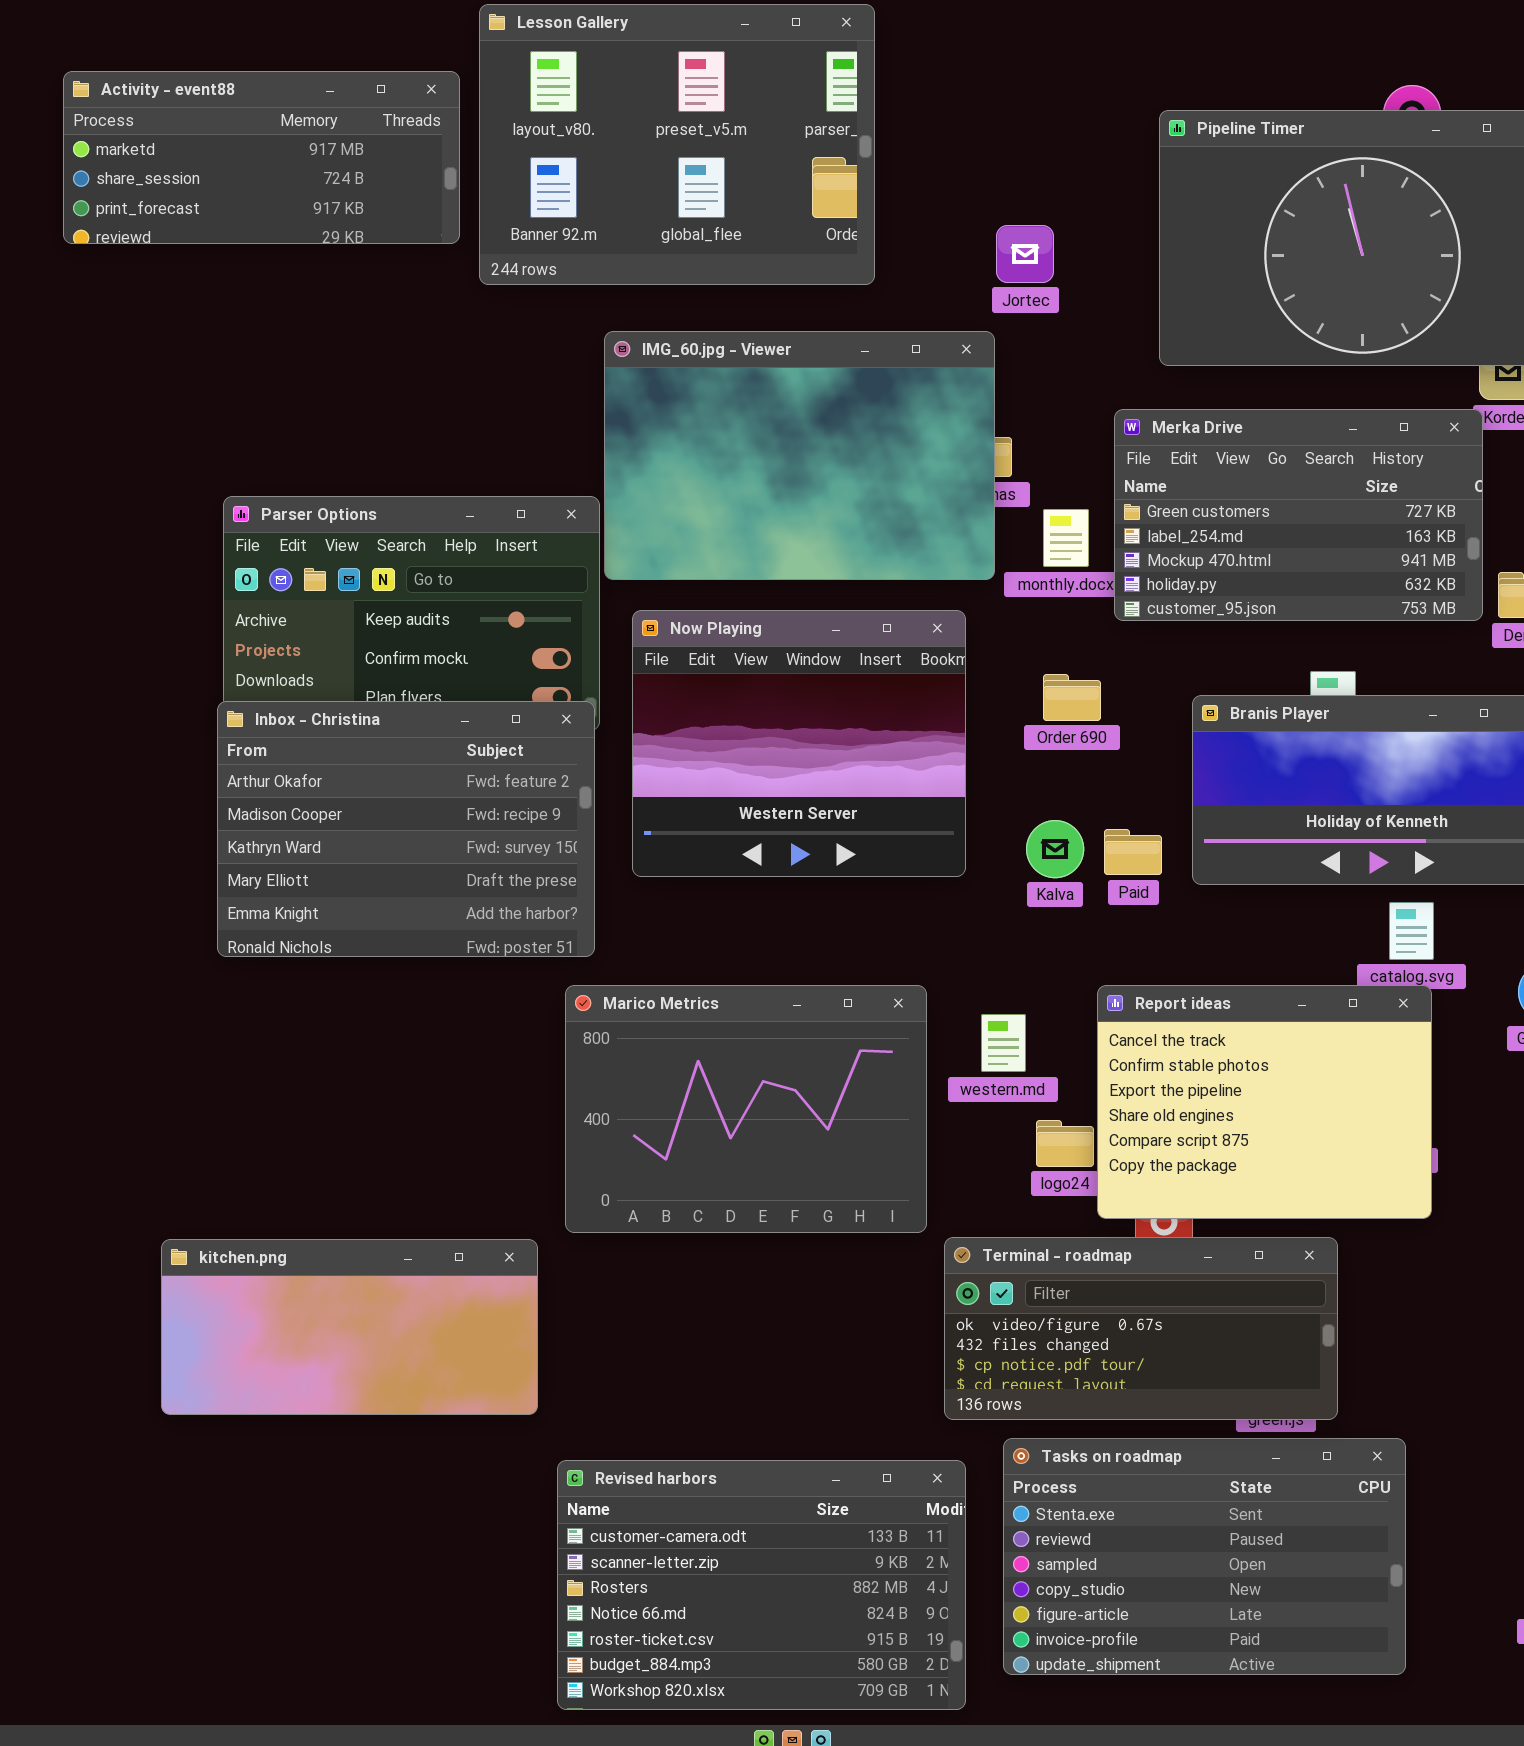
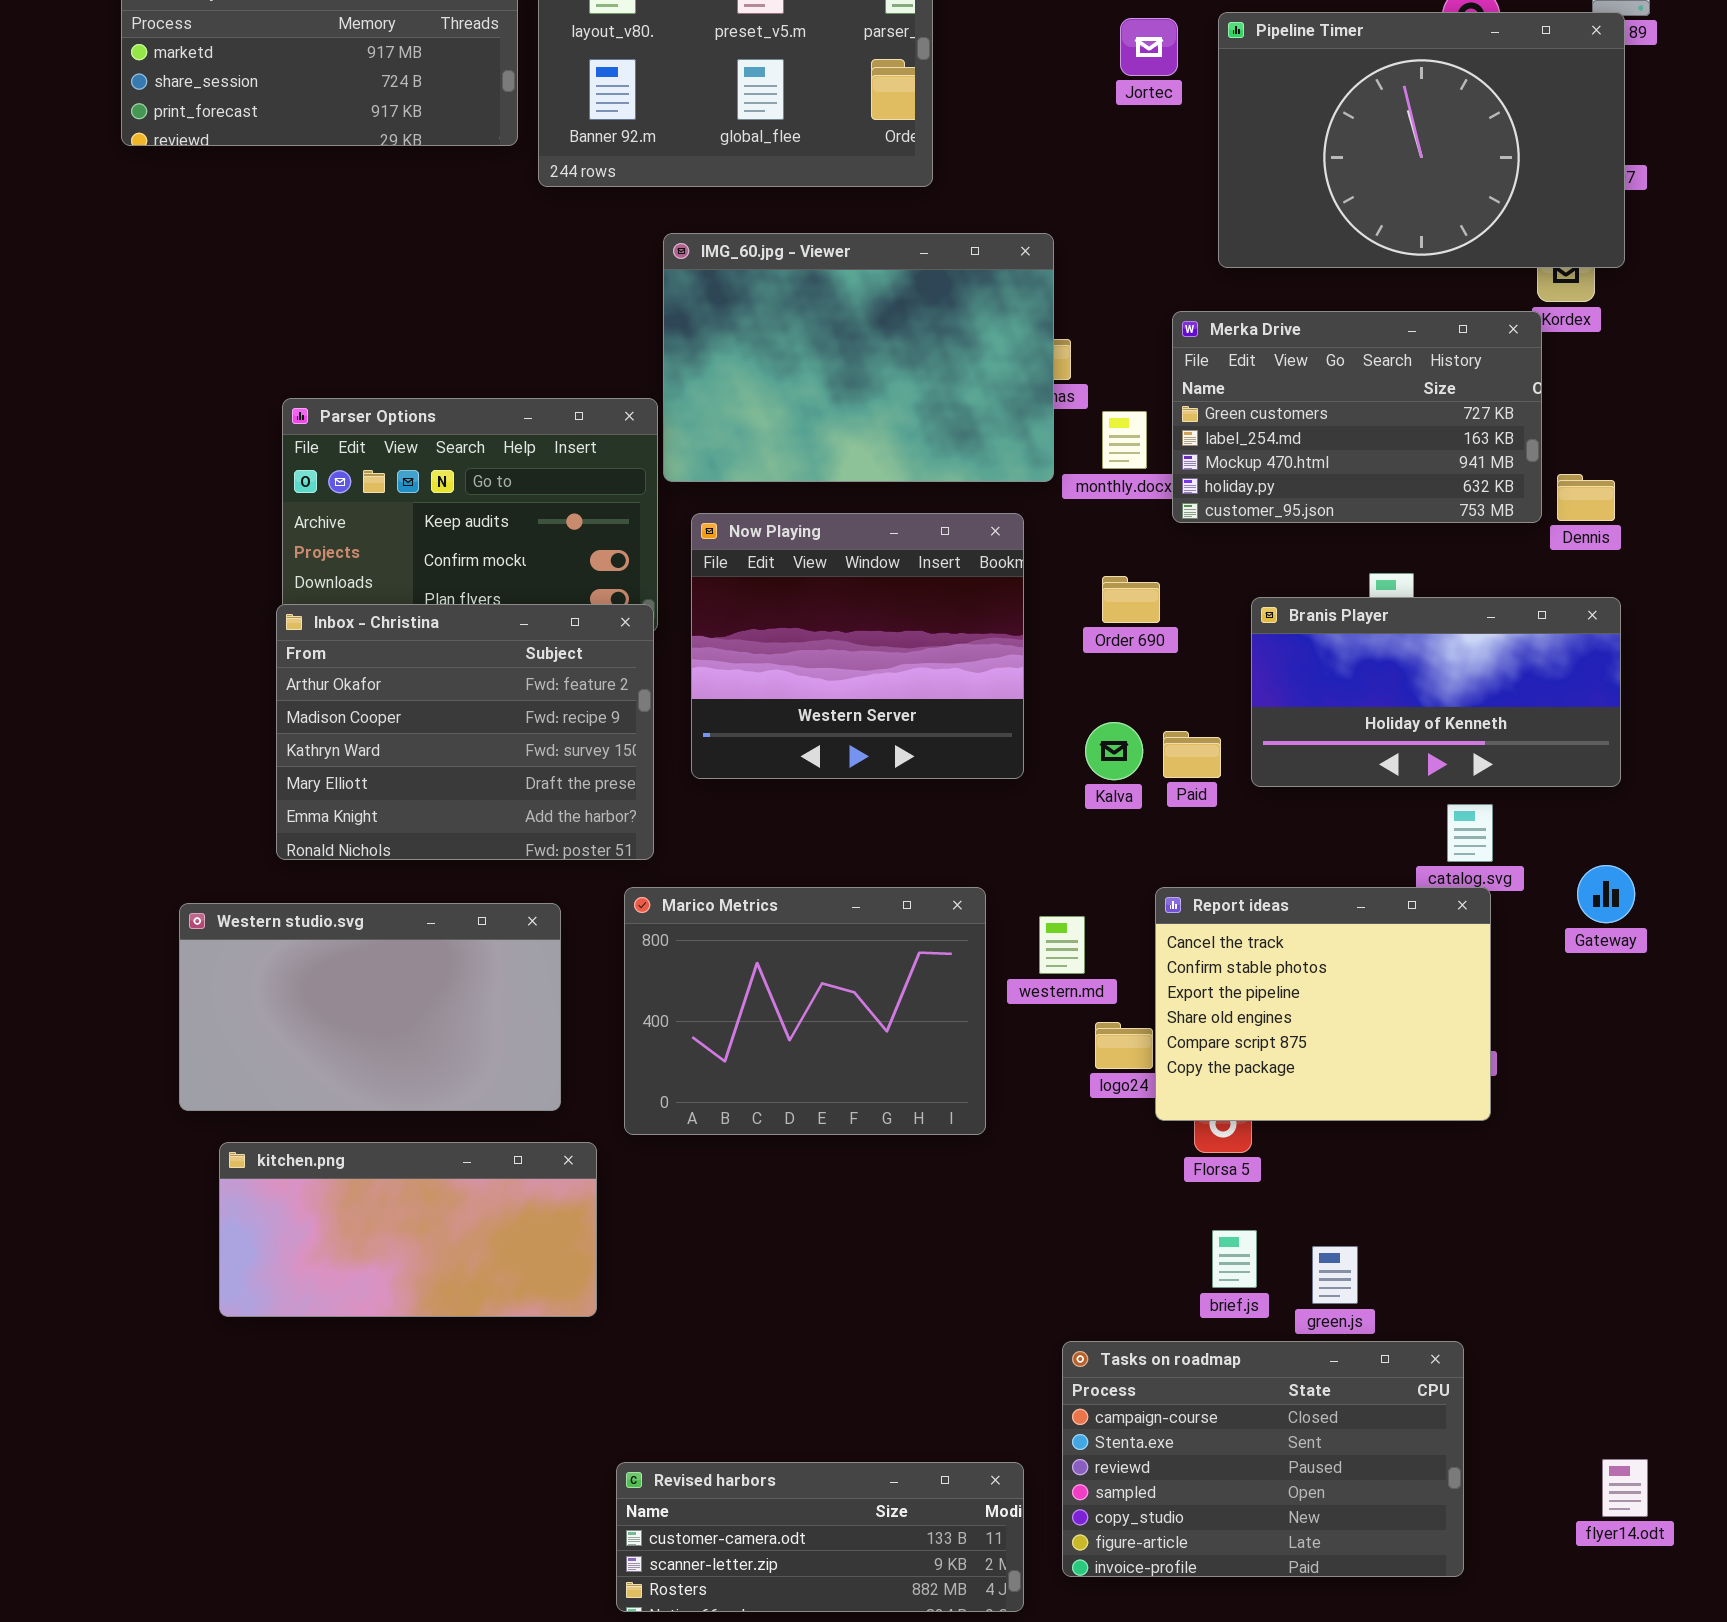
Jortec: [996,225,1054,283] -> [1120,18,1178,76], moved
Western studio.svg: none -> [179,903,561,1111], opened
Terminal - roadmap: [944,1237,1338,1420] -> none, closed
Tasks on roadmap: [1003,1438,1406,1675] -> [1062,1341,1464,1577], scrolled up 1 row
Revised harbors: [557,1460,966,1710] -> [616,1462,1024,1612], resized

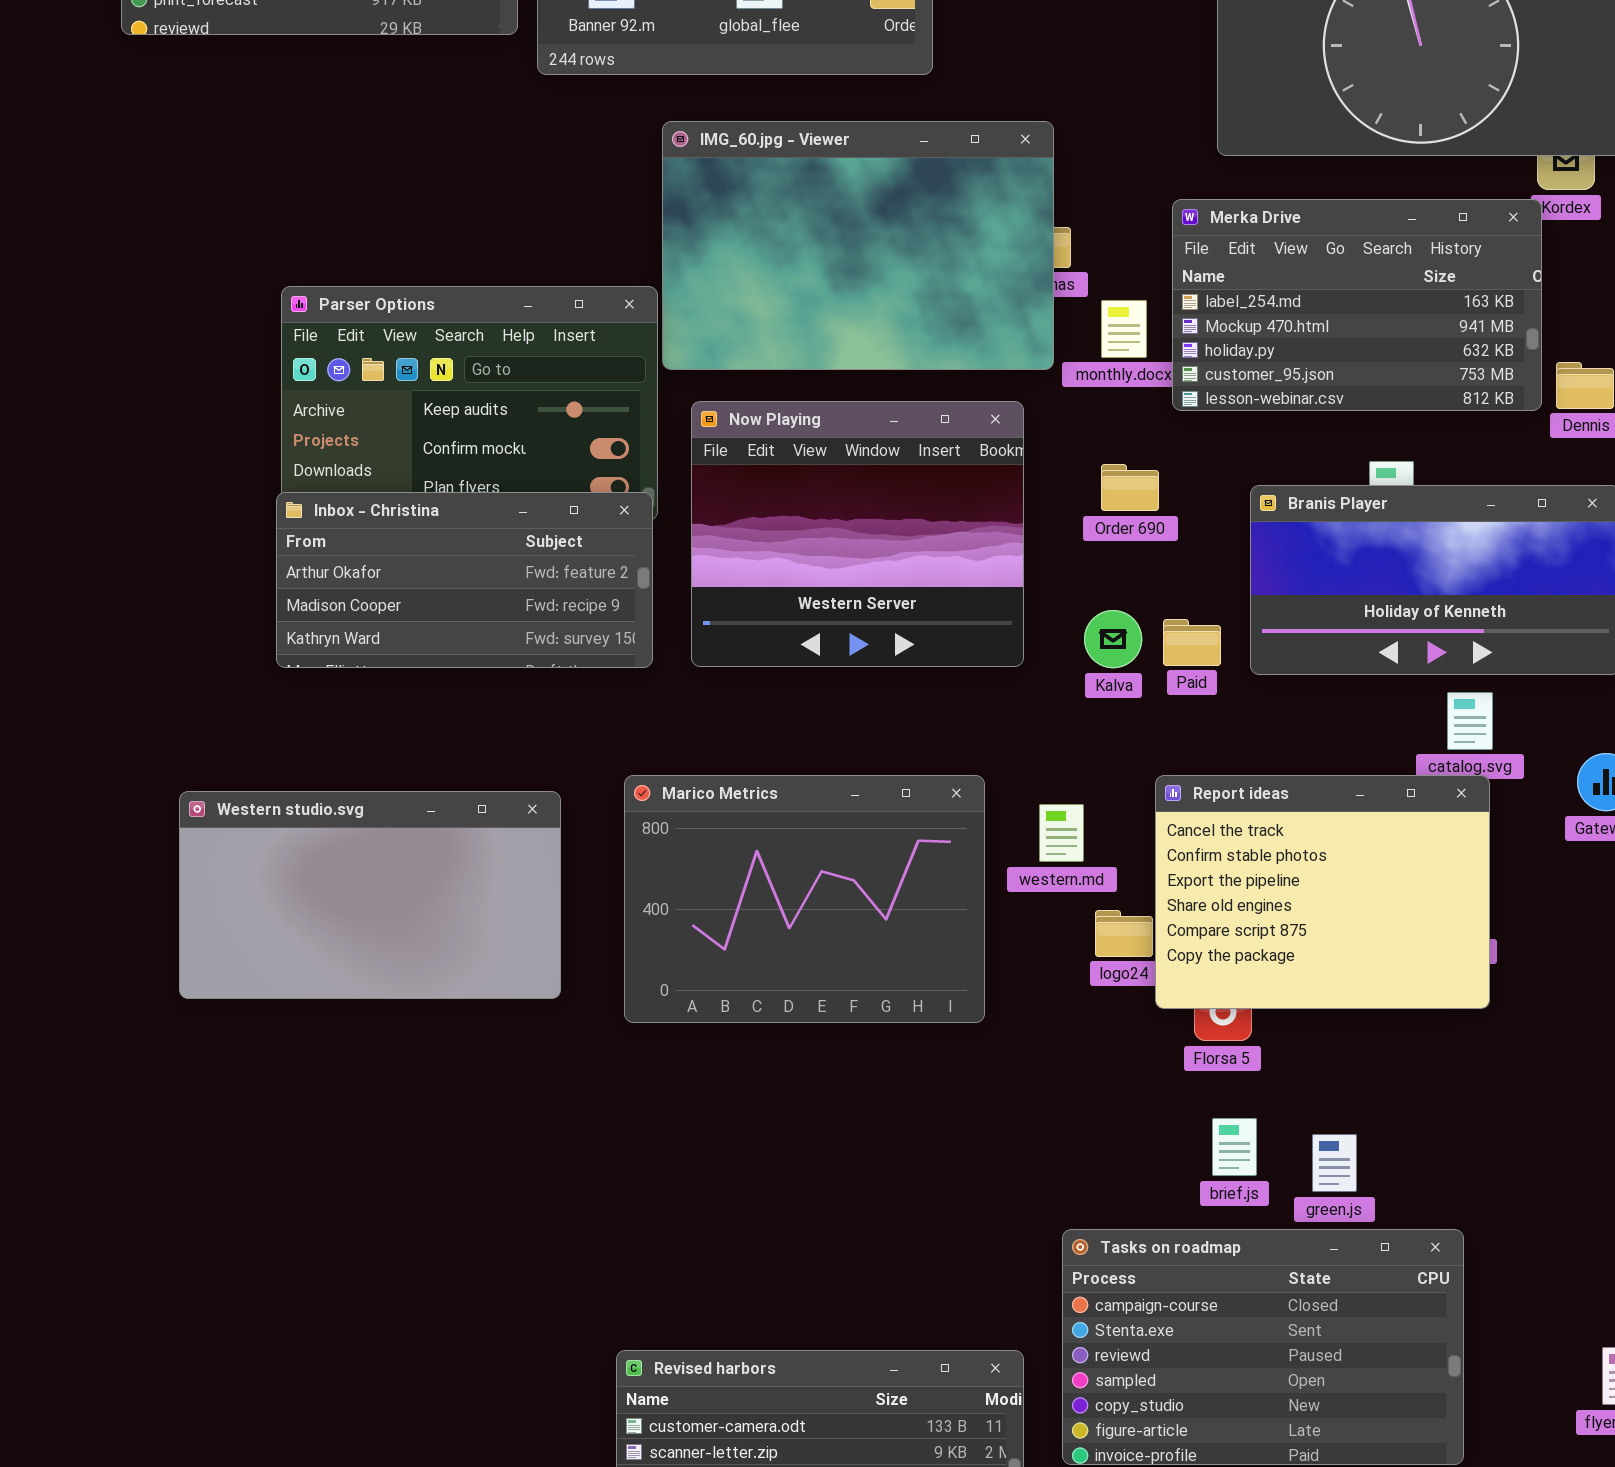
Merka Drive: [1172,311,1542,523] -> [1172,199,1542,411], scrolled down 1 row
Inbox - Christina: [276,604,654,860] -> [276,492,653,668], resized
kitchen.png: [219,1142,597,1317] -> none, closed

